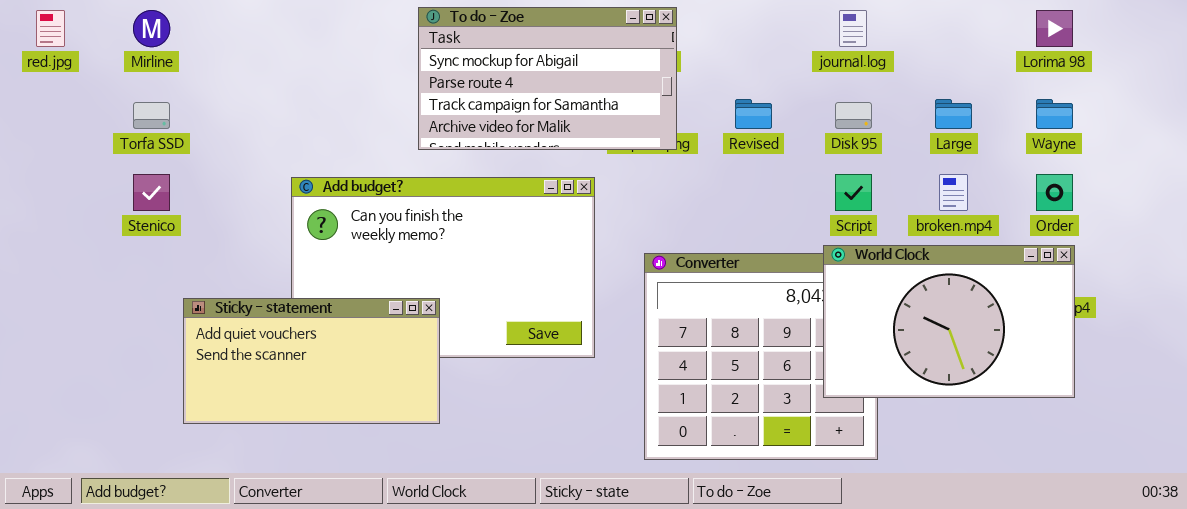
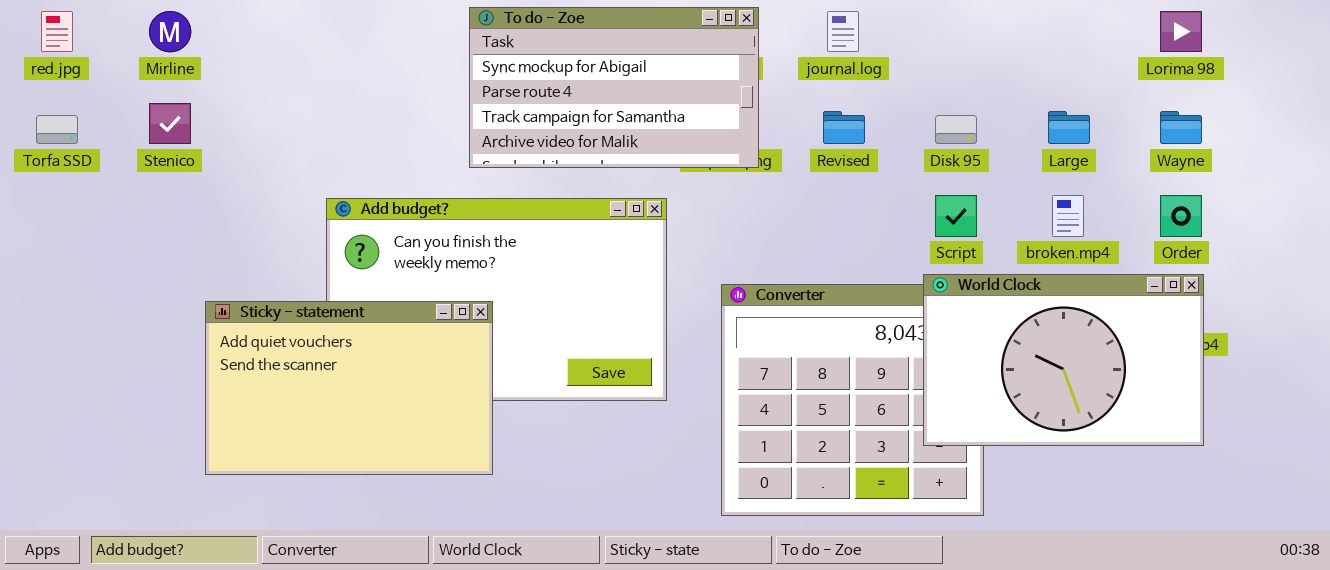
journal.log: [839,10,867,47] -> [827,11,859,52], moved
Torfa SSD: [133,102,170,129] -> [36,115,78,144], moved
Stenico: [133,174,170,211] -> [149,103,191,144], moved
Sticky - statement: [183,298,440,424] -> [205,301,493,475], resized

